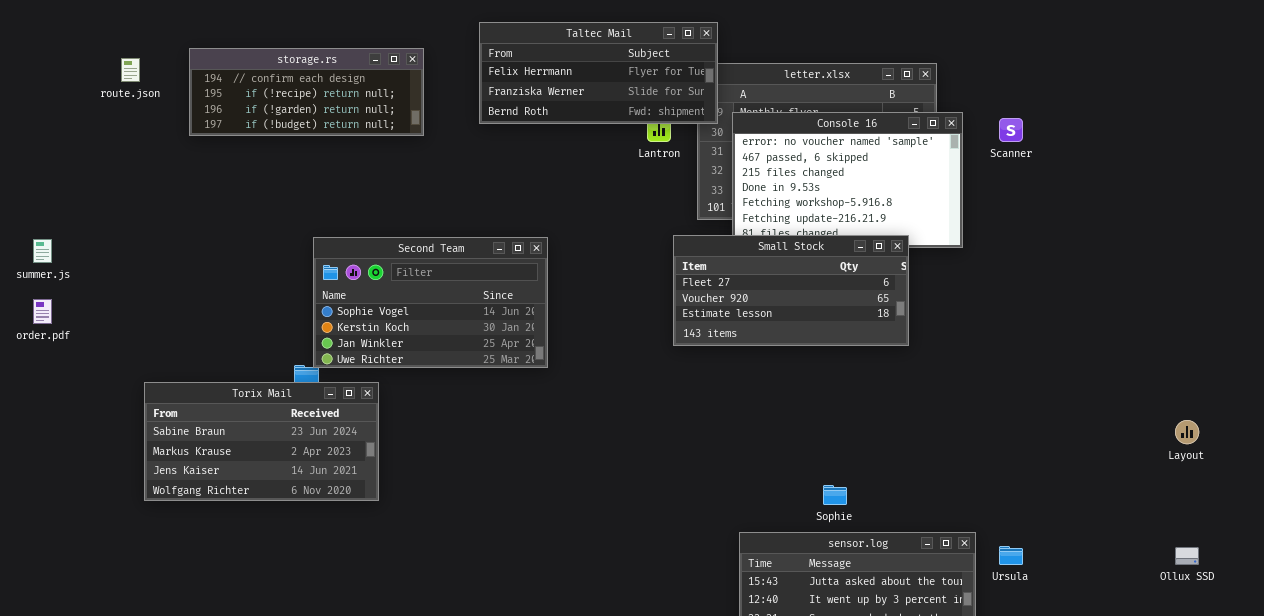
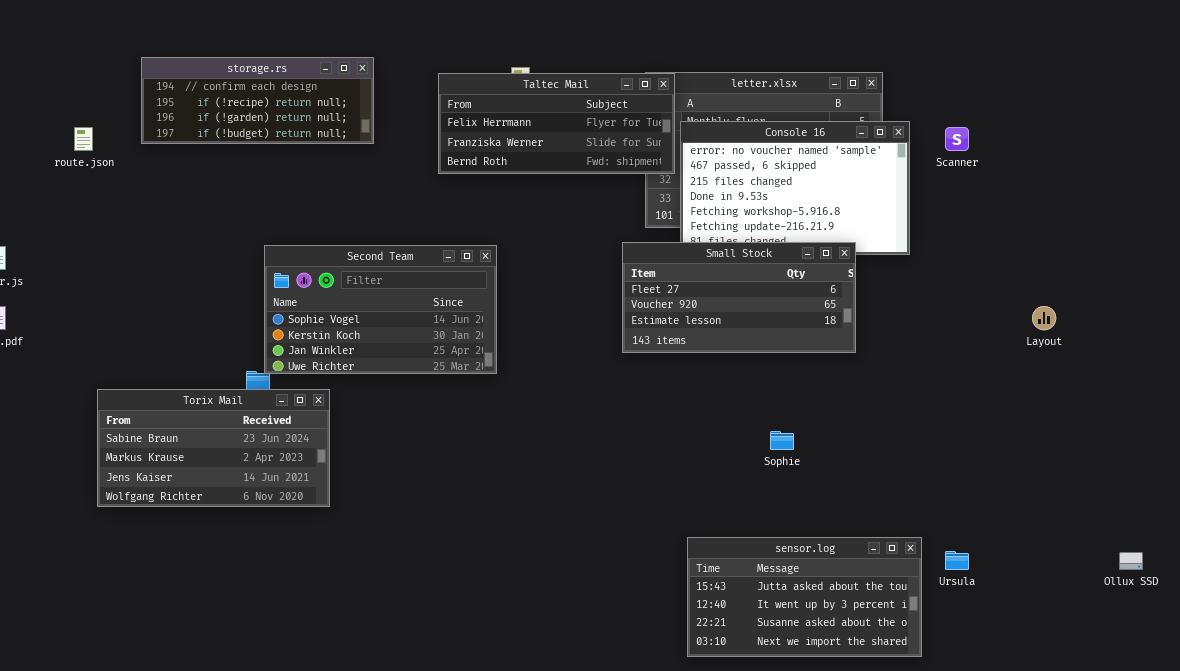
Taltec Mail: [479,22,718,124] -> [438,73,675,174], moved
route.json: [121,58,140,82] -> [74,127,93,151], moved
Layout: [1175,420,1199,444] -> [1032,306,1056,330], moved
Sophie: [823,485,847,505] -> [770,431,794,450], moved

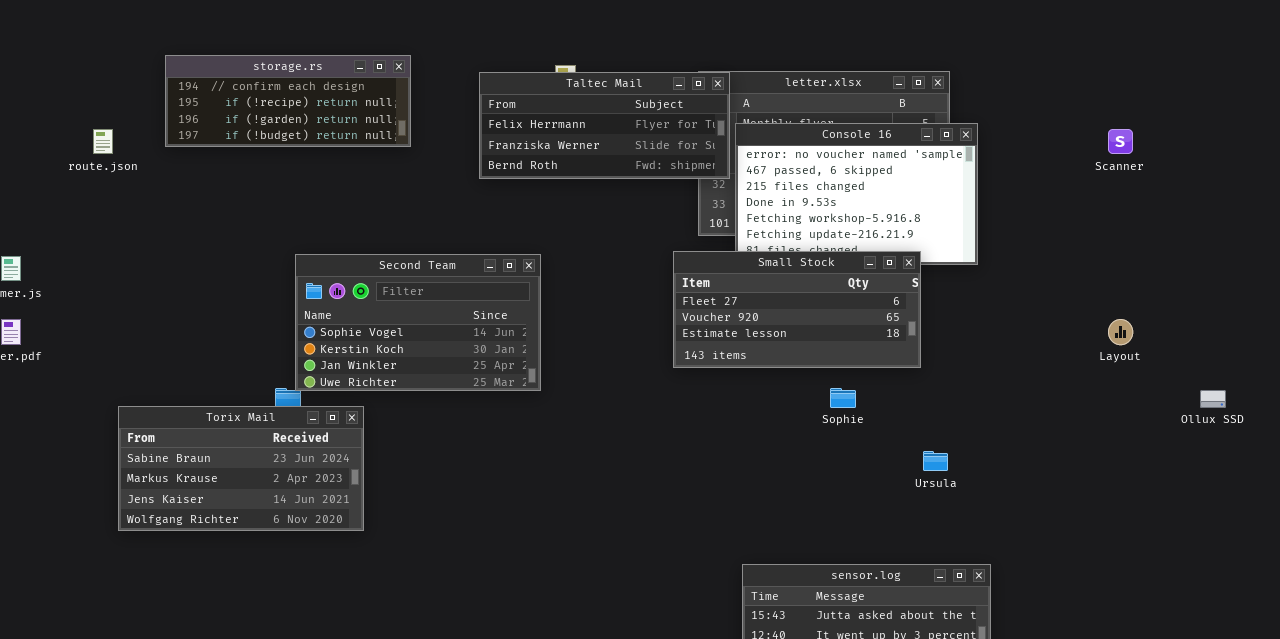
Scanner: [945,127,969,151] -> [1108,129,1133,154], moved
Sophie: [770,431,794,450] -> [830,388,856,408], moved
Ursula: [945,551,969,570] -> [923,451,948,471], moved
Ollux SSD: [1119,552,1143,570] -> [1200,390,1226,408], moved

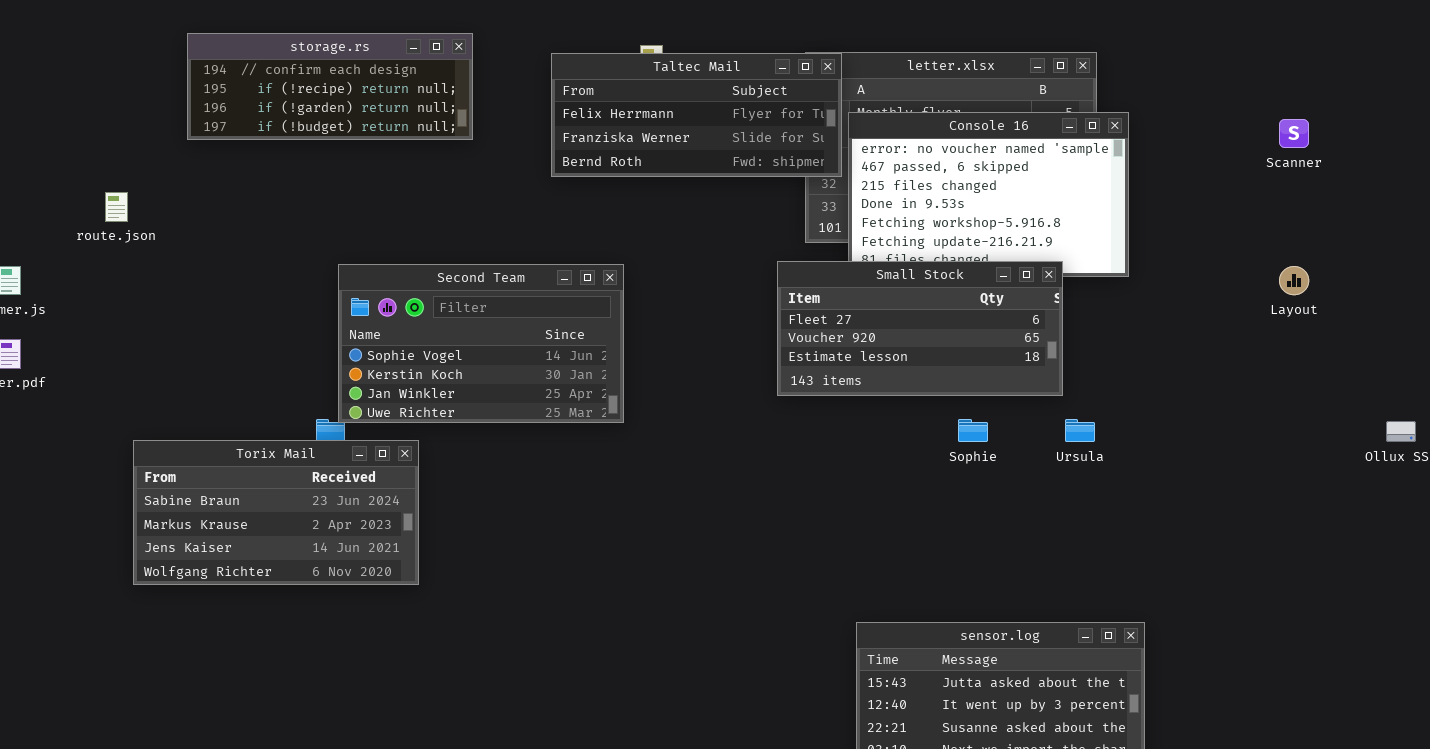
route.json: [93,129,113,154] -> [105,192,128,222], moved
Layout: [1108,319,1133,345] -> [1279,266,1309,295], moved
Ursula: [923,451,948,471] -> [1065,419,1095,442], moved

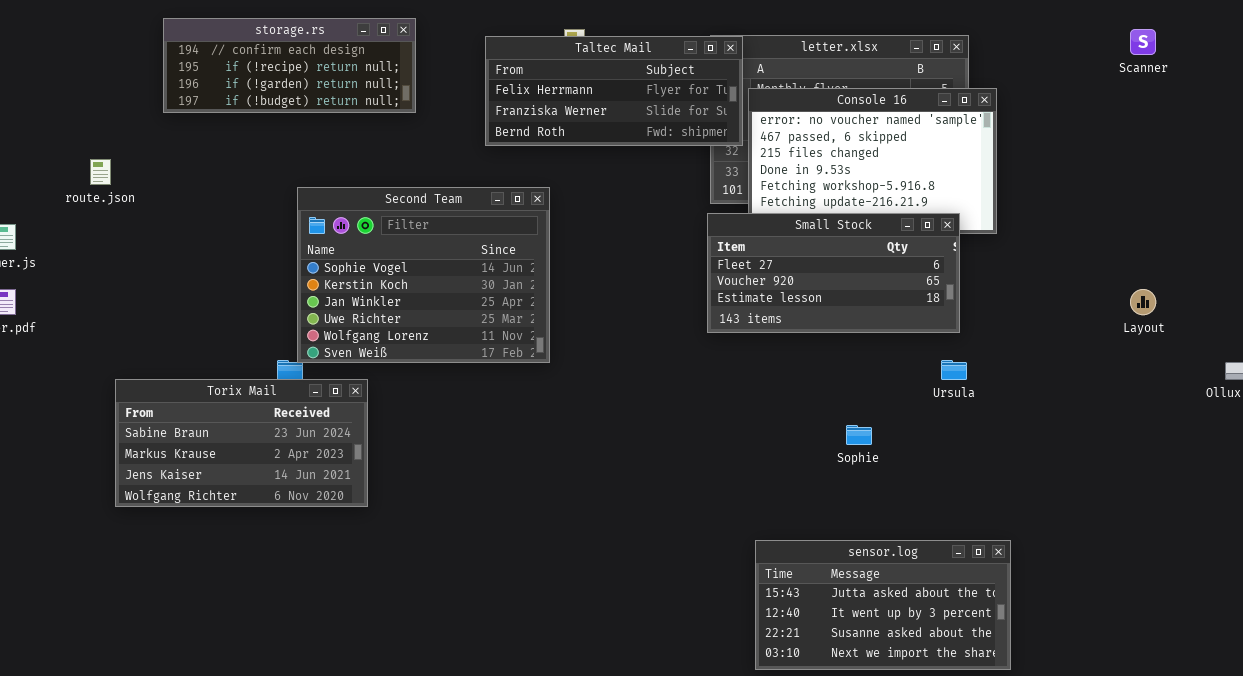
Scanner: [1279,119,1309,148] -> [1130,29,1156,55], moved
Small Stock: [777,261,1063,396] -> [707,213,960,333], moved
Second Team: [338,264,624,423] -> [297,187,550,363], resized
Layout: [1279,266,1309,295] -> [1130,289,1156,315], moved
Sophie: [958,419,988,442] -> [846,425,872,445], moved

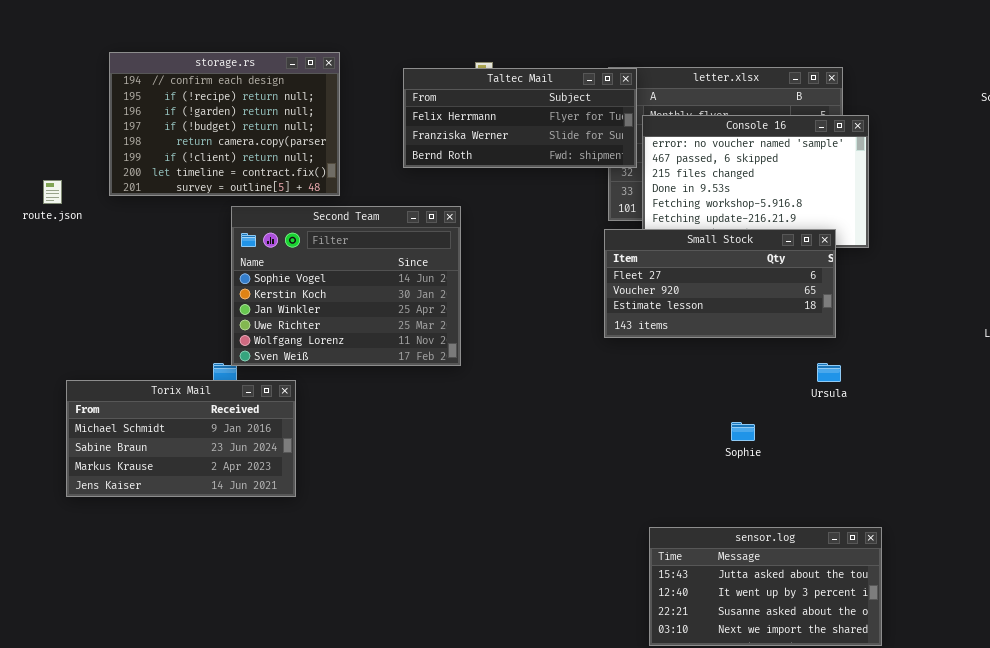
storage.rs: [163,18,416,113] -> [109,52,340,196], resized
Torix Mail: [115,379,368,507] -> [66,380,296,497], scrolled up 1 row

